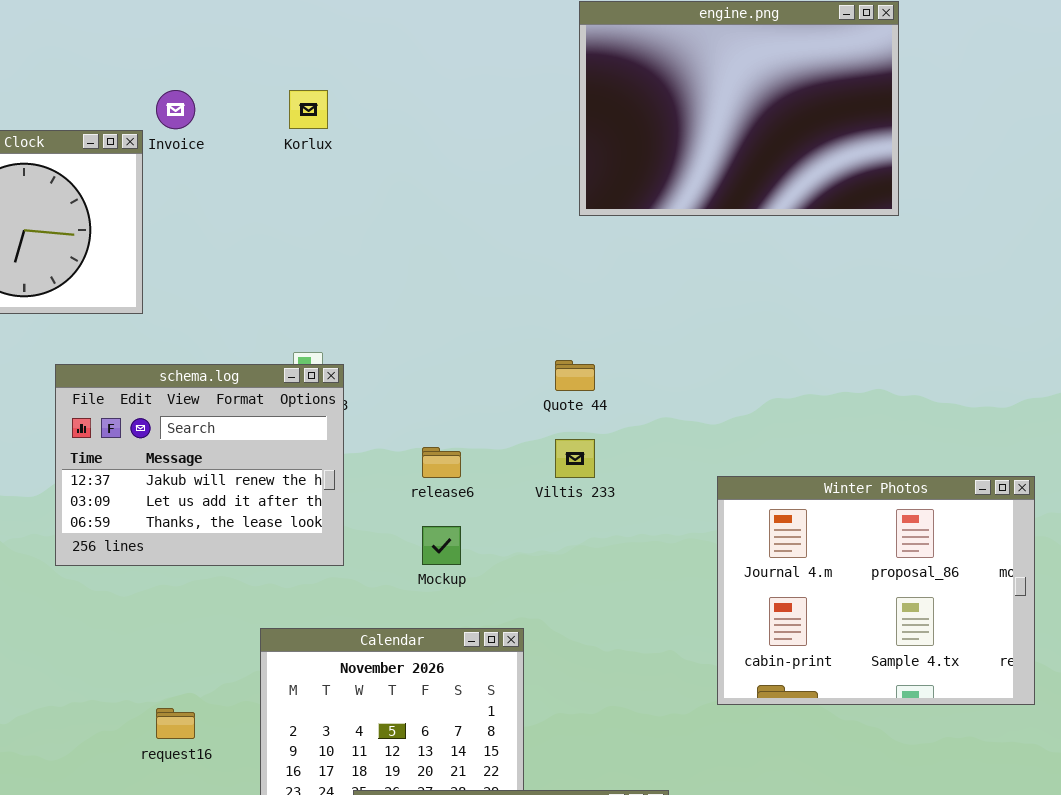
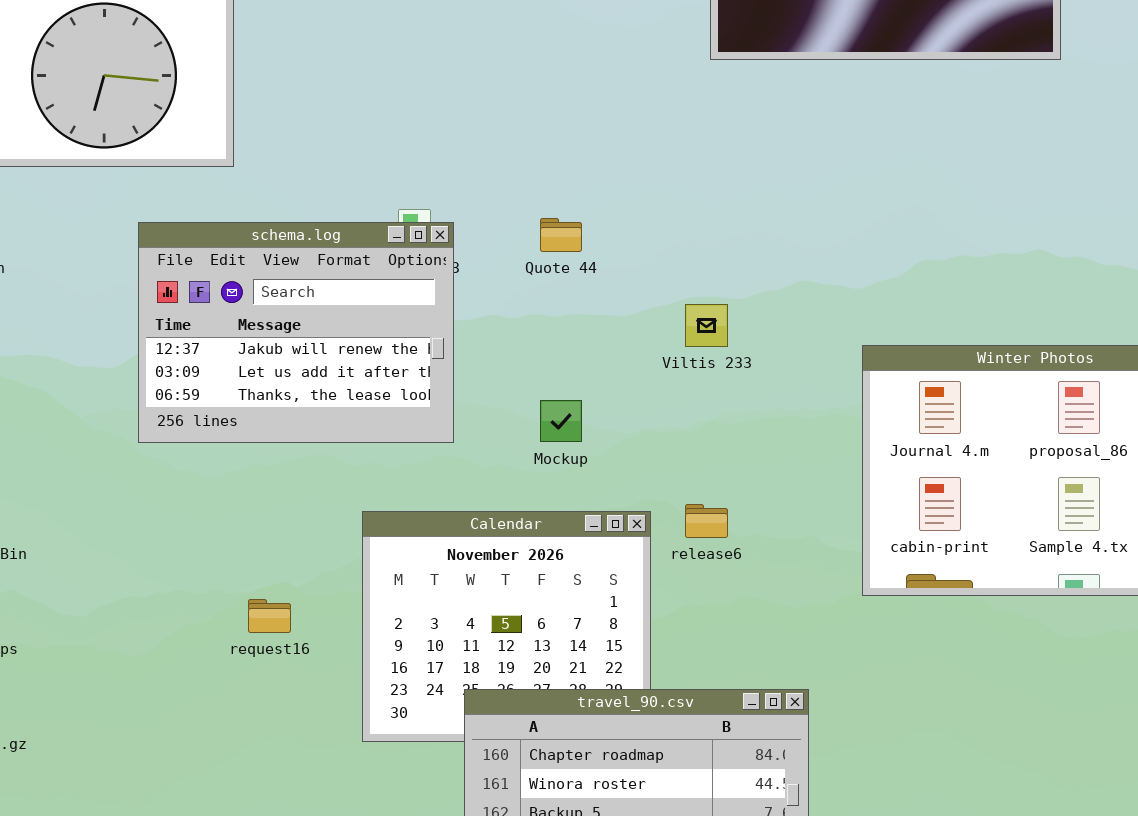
Quote 44: [555,360,595,391] -> [540,218,582,252], moved
release6: [422,447,461,478] -> [685,504,728,538], moved

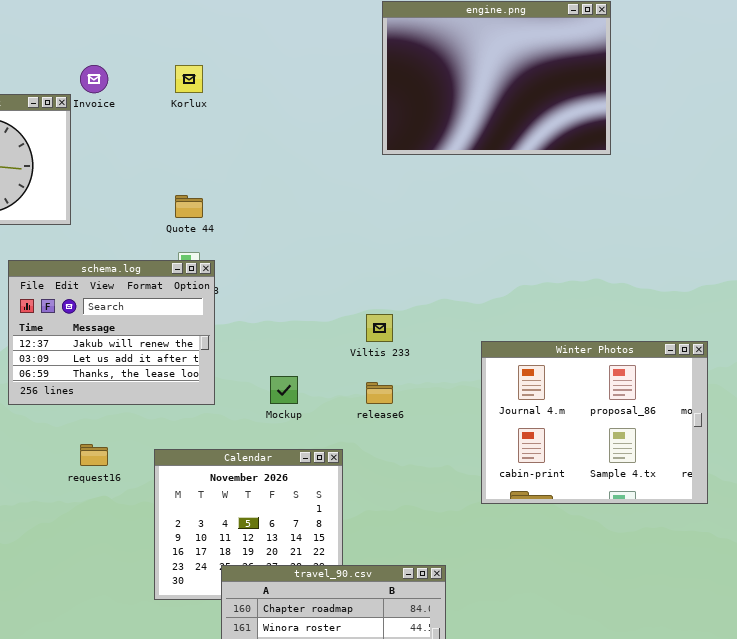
Quote 44: [540,218,582,252] -> [175,195,203,218], moved
release6: [685,504,728,538] -> [366,382,393,404], moved
request16: [248,599,291,633] -> [80,444,108,466], moved

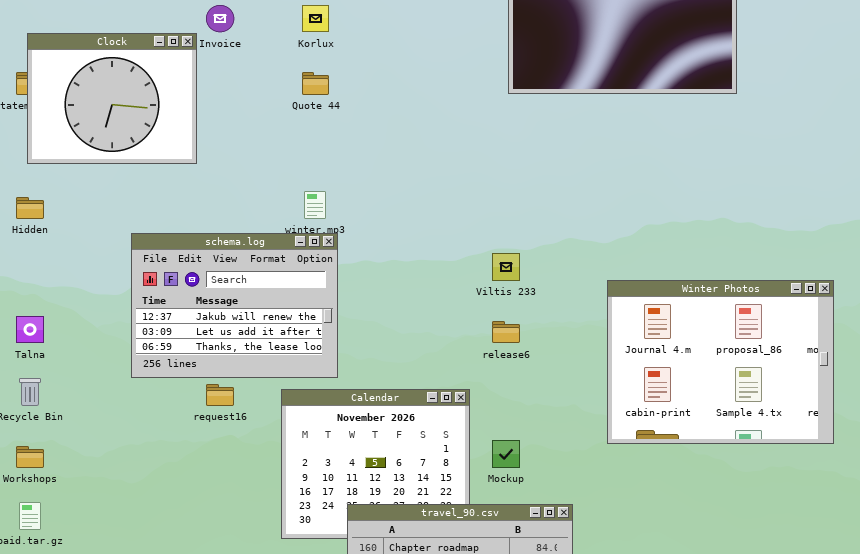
Quote 44: [175,195,203,218] -> [302,72,329,95], moved
schema.log: [8,260,215,405] -> [131,233,338,378], moved
Mockup: [270,376,298,404] -> [492,440,520,468], moved

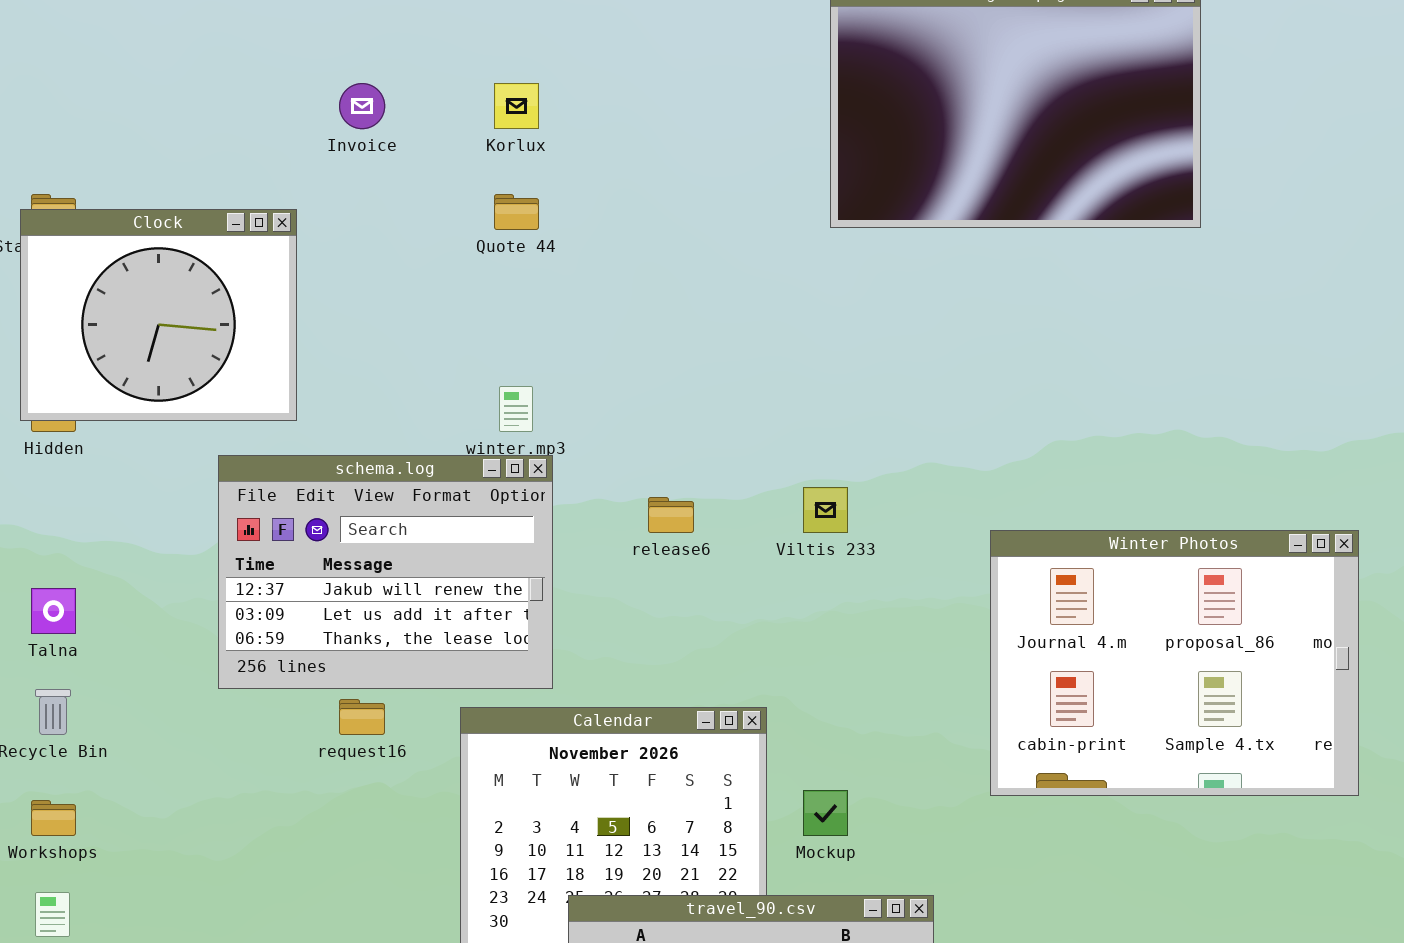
Clock: [27,33,197,164] -> [20,209,297,421], moved
release6: [492,321,520,343] -> [648,497,694,533], moved

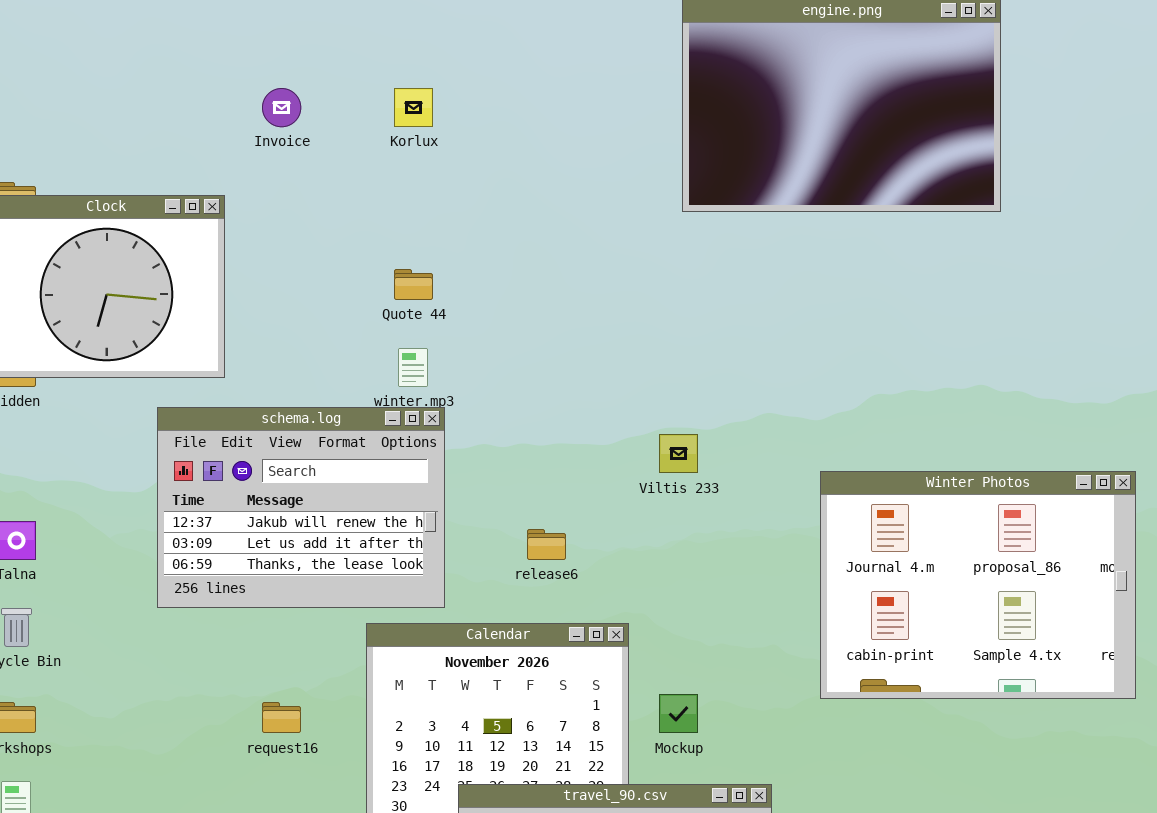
Quote 44: [494,194,539,230] -> [394,269,433,300], moved
release6: [648,497,694,533] -> [527,529,566,560], moved
request16: [339,699,385,735] -> [262,702,301,733], moved

